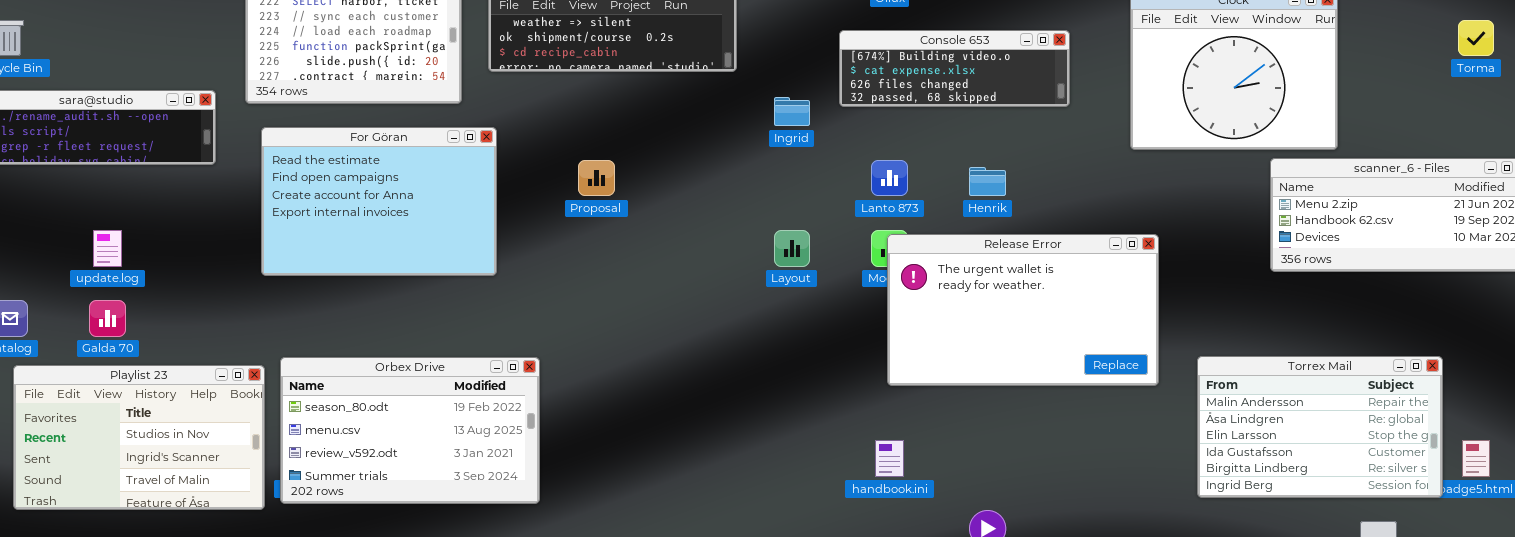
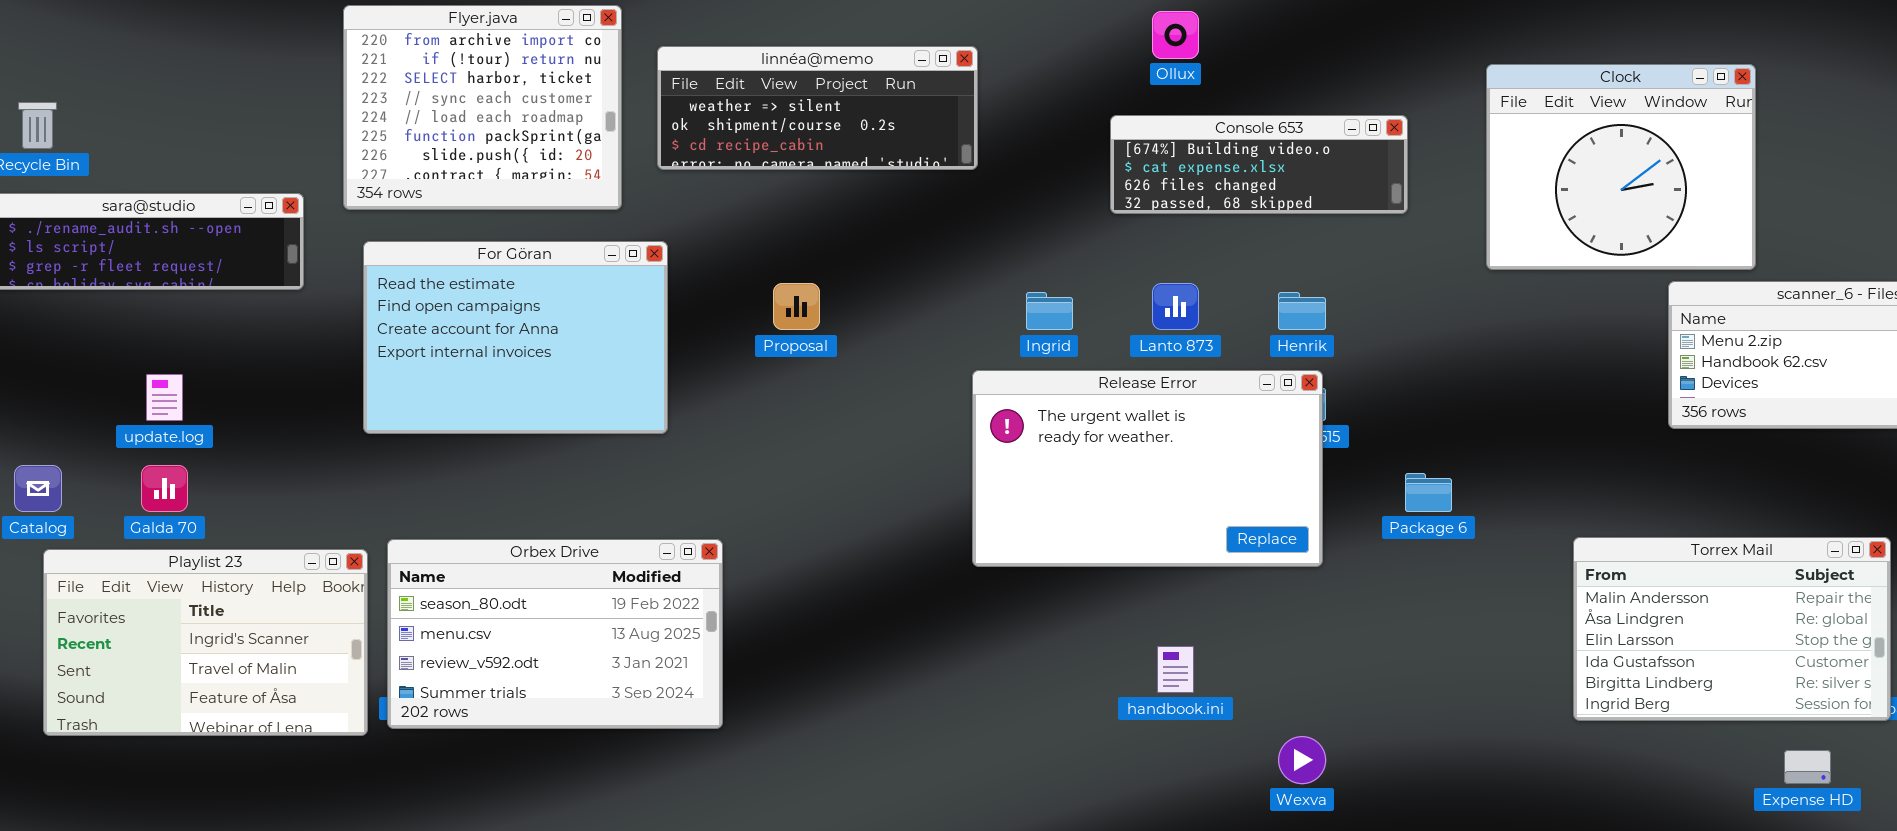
Ingrid: [774,97,810,126] -> [1026,292,1073,330], moved
Release Error: [887,234,1159,386] -> [972,370,1323,567], moved
Playlist 23: [13,365,265,510] -> [43,549,368,736], scrolled down 1 row

